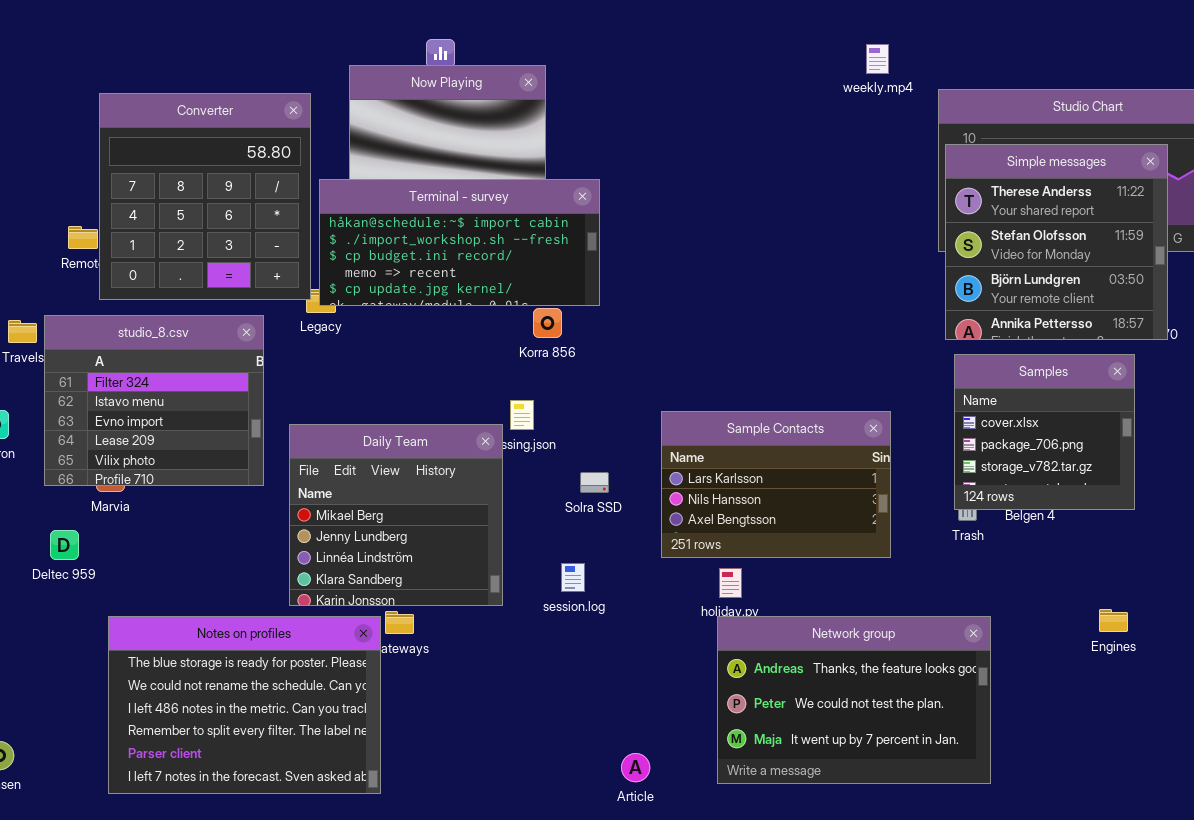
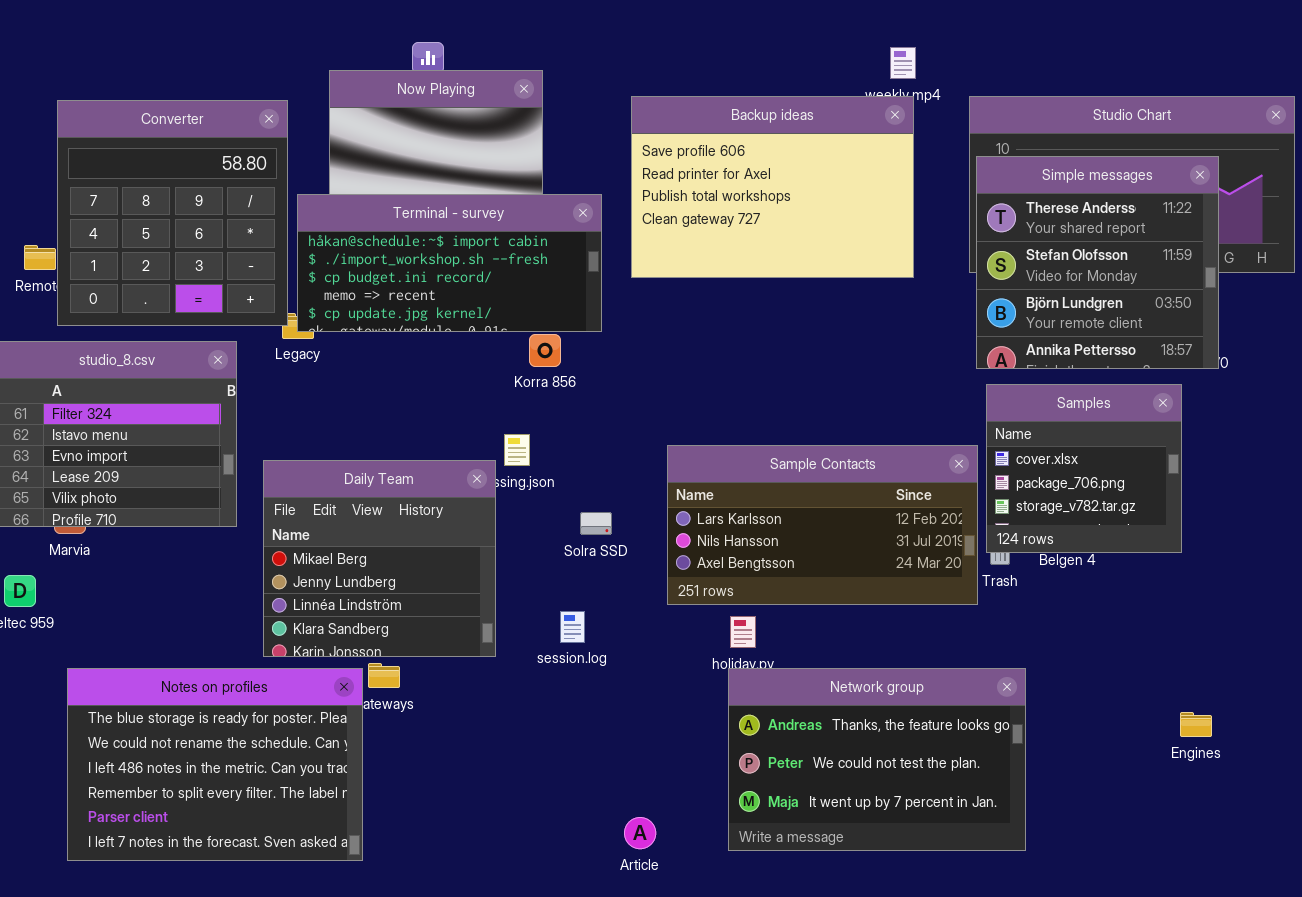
Backup ideas: none -> [631,96,914,278], opened
Sample Contacts: [661,411,891,558] -> [667,445,978,605], resized
Engines: [1099,609,1128,632] -> [1180,712,1212,737], moved

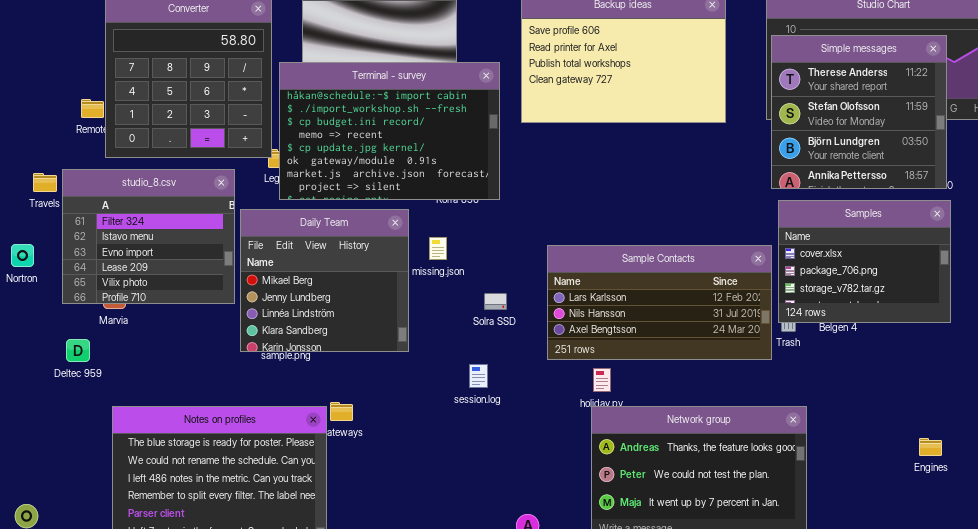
Terminal - survey: [297,194,602,332] -> [279,62,500,200], resized
Samples: [986,384,1182,553] -> [778,200,951,323], resized
Daily Team: [263,460,496,657] -> [240,209,409,352], moved

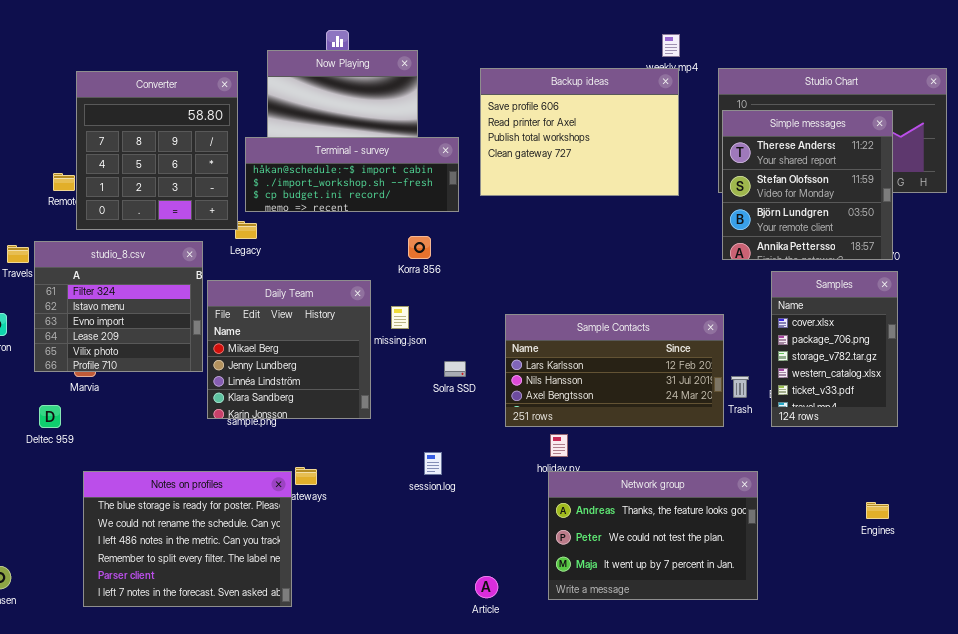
Terminal - survey: [279,62,500,200] -> [245,137,459,212], resized
Samples: [778,200,951,323] -> [771,271,898,427], resized
session.log: [469,364,488,388] -> [424,452,442,475], moved

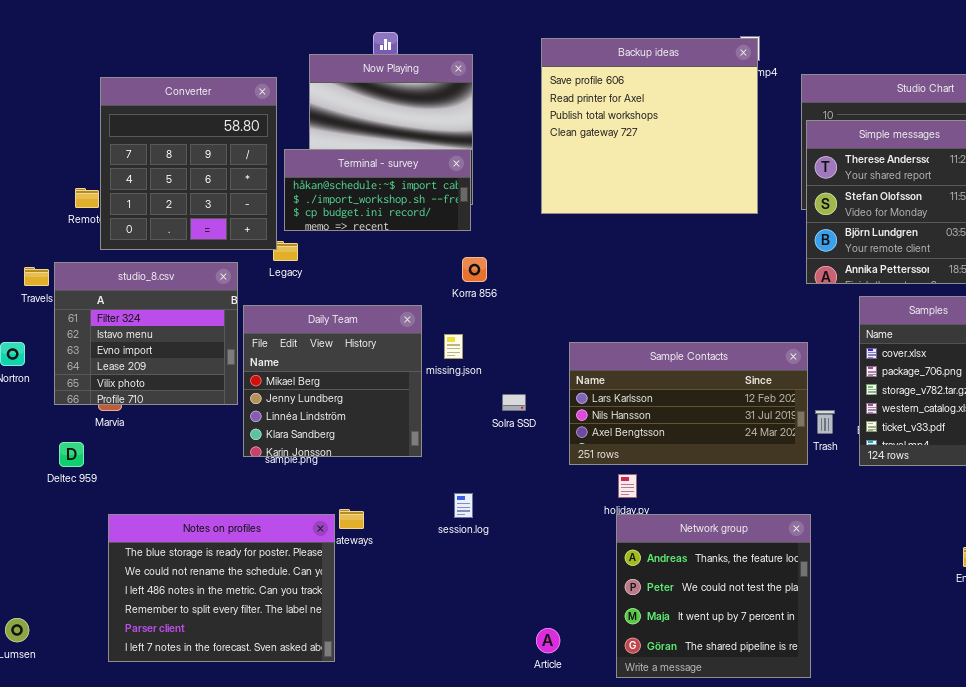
Backup ideas: [480,68,679,196] -> [541,38,758,214], resized
Terminal - survey: [245,137,459,212] -> [284,149,471,231], resized
session.log: [424,452,442,475] -> [454,493,473,518], moved
Network group: [548,471,758,600] -> [616,514,811,678], resized

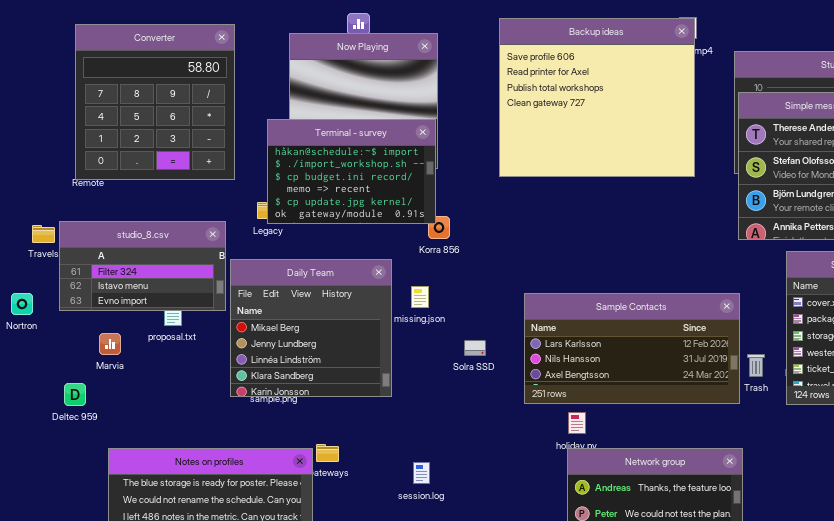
Converter: [100,77,277,250] -> [75,24,235,180], moved
Terminal - survey: [284,149,471,231] -> [267,119,436,224], resized
studio_8.csv: [54,262,238,405] -> [59,221,226,311], resized
session.log: [454,493,473,518] -> [413,462,430,484], moved

